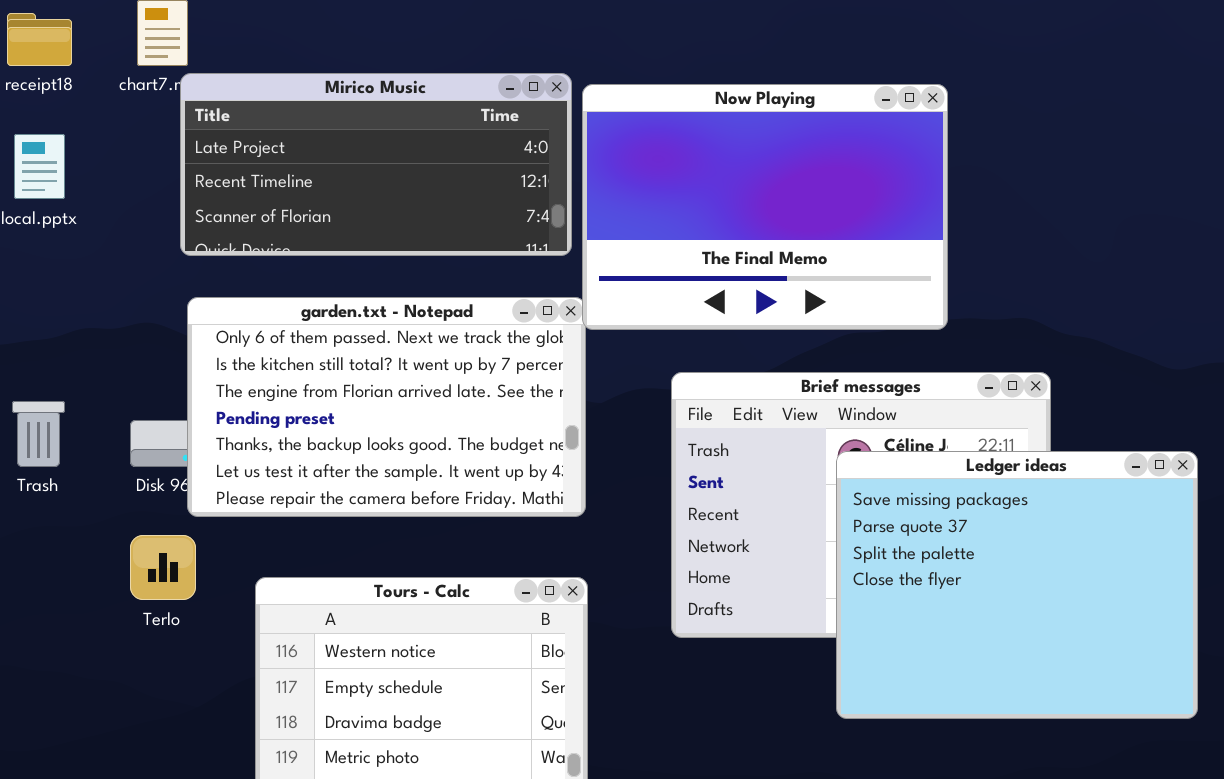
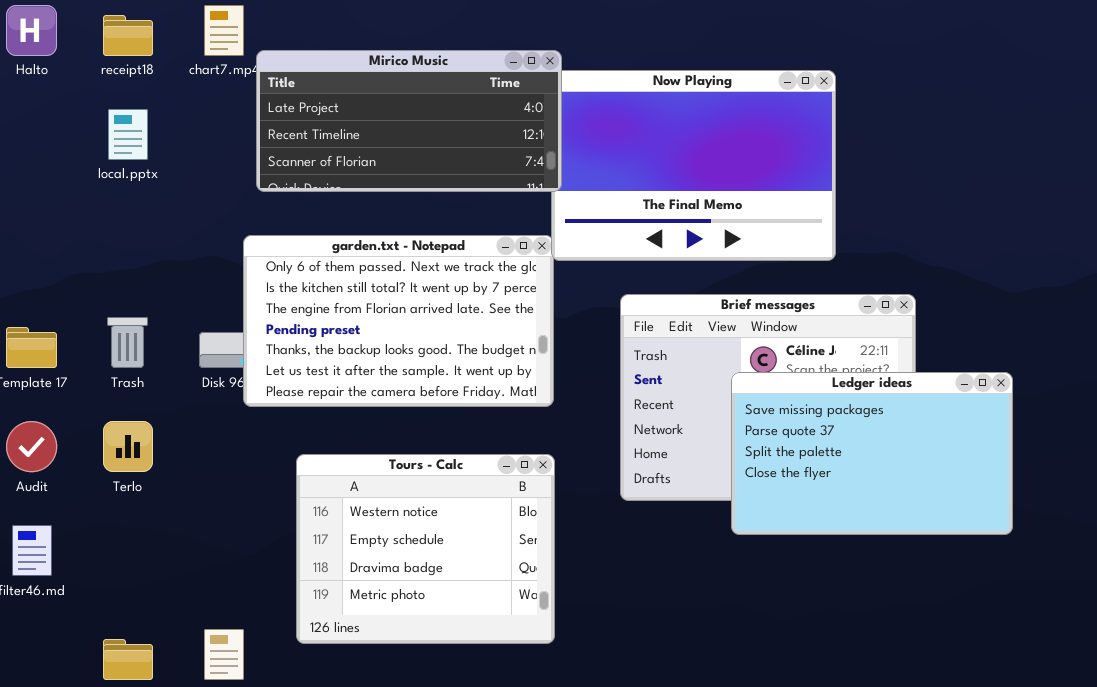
Mirico Music: [180,73,572,256] -> [256,50,562,192], moved
Ledger ideas: [836,451,1198,719] -> [731,372,1013,535], moved, resized
Terlo: [130,535,196,600] -> [103,421,153,472], moved

